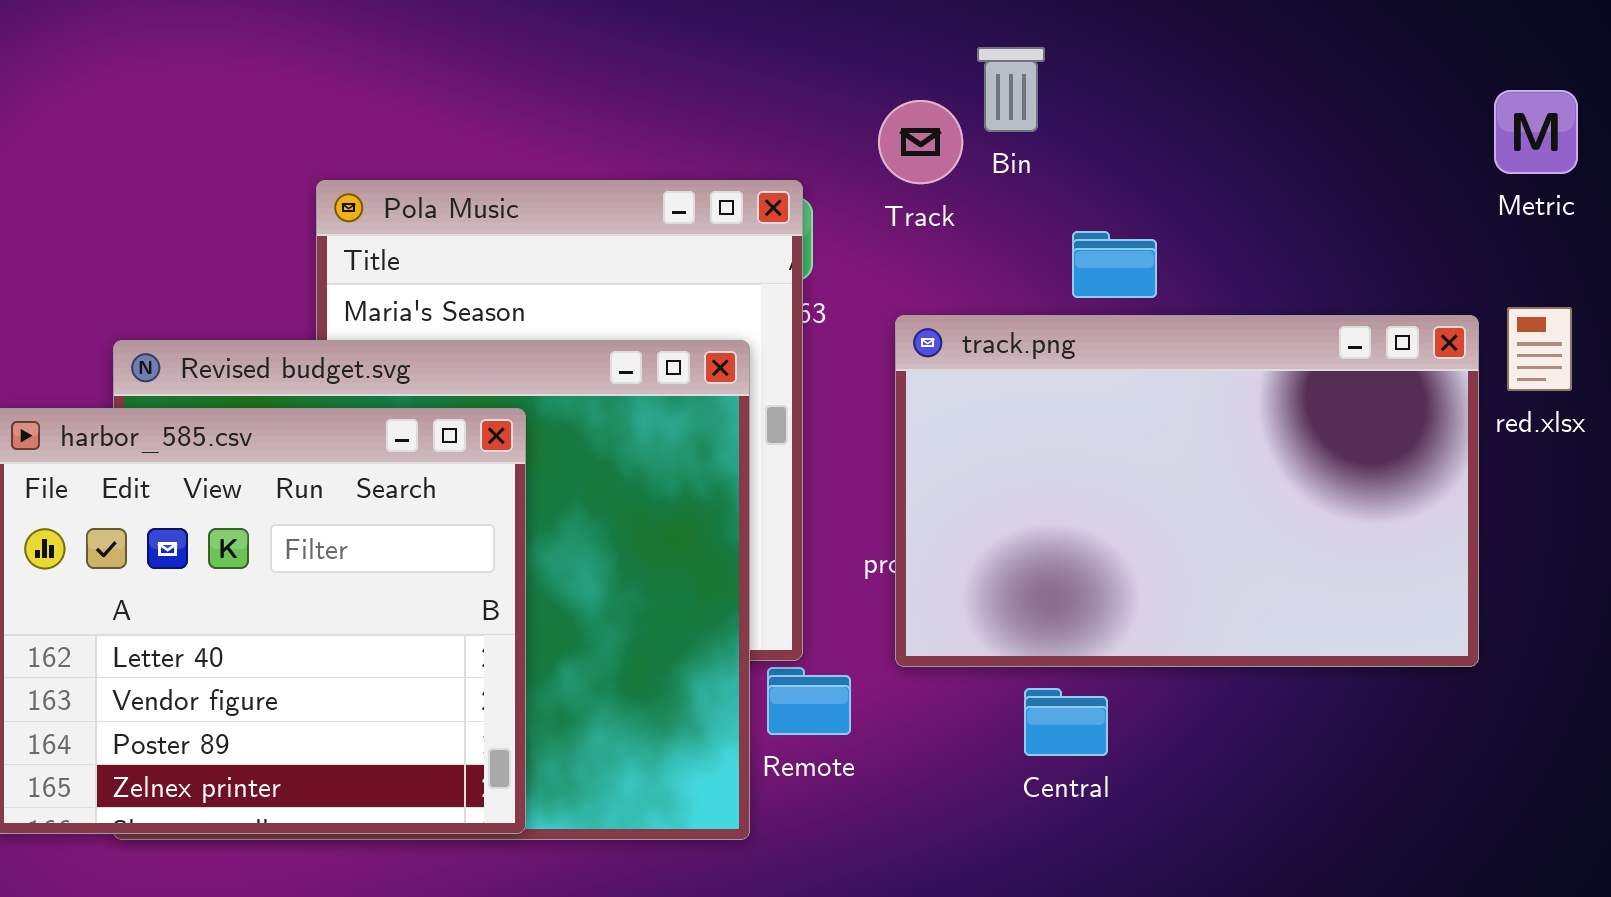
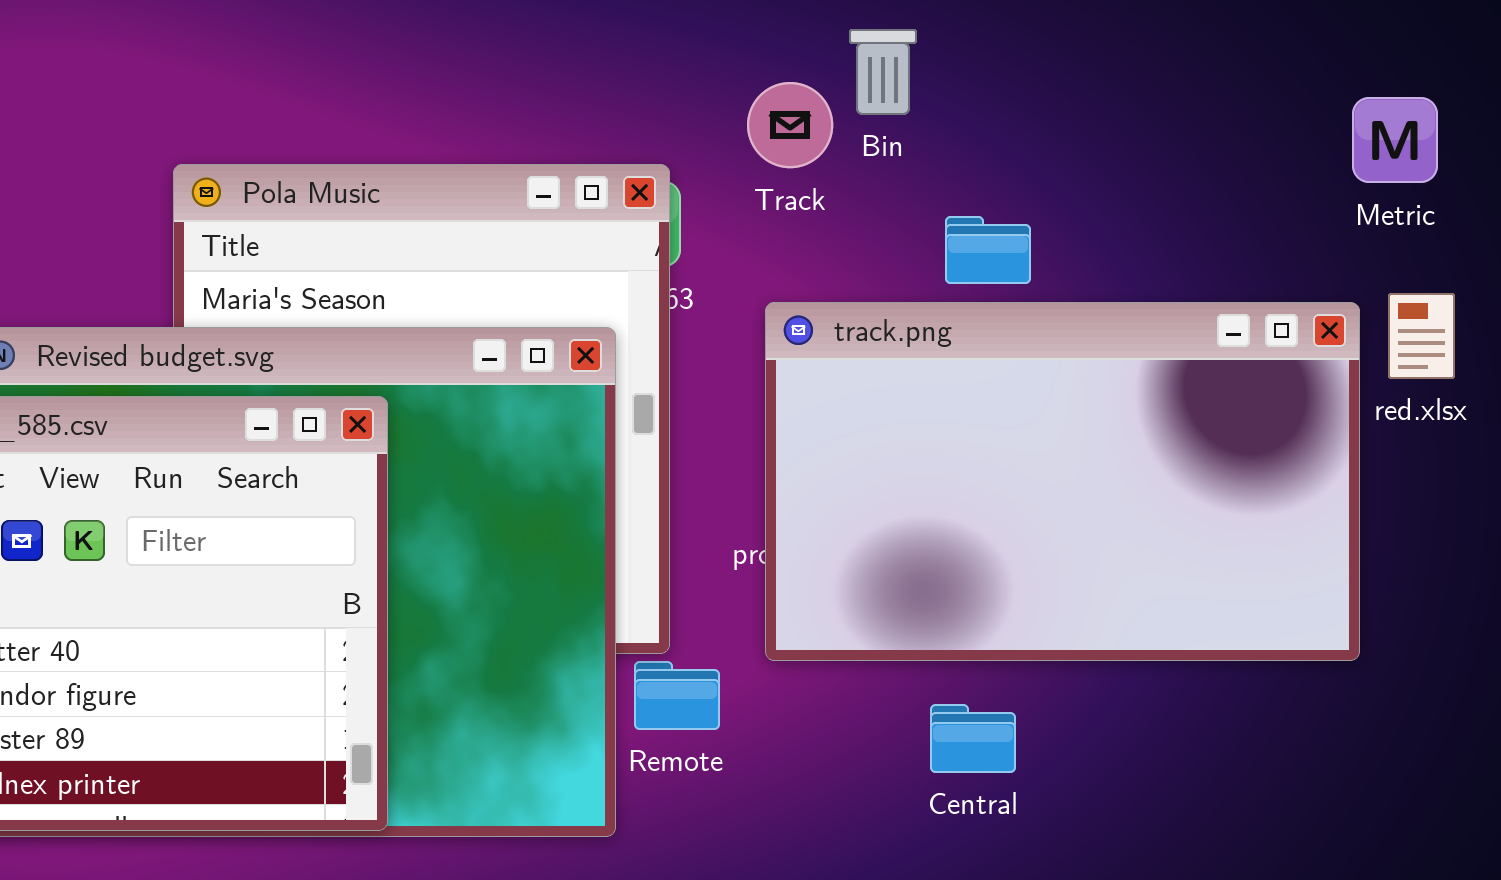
Metric: [1494,90,1578,174] -> [1352,97,1438,183], moved
Central: [1024,688,1108,756] -> [930,704,1016,773], moved

